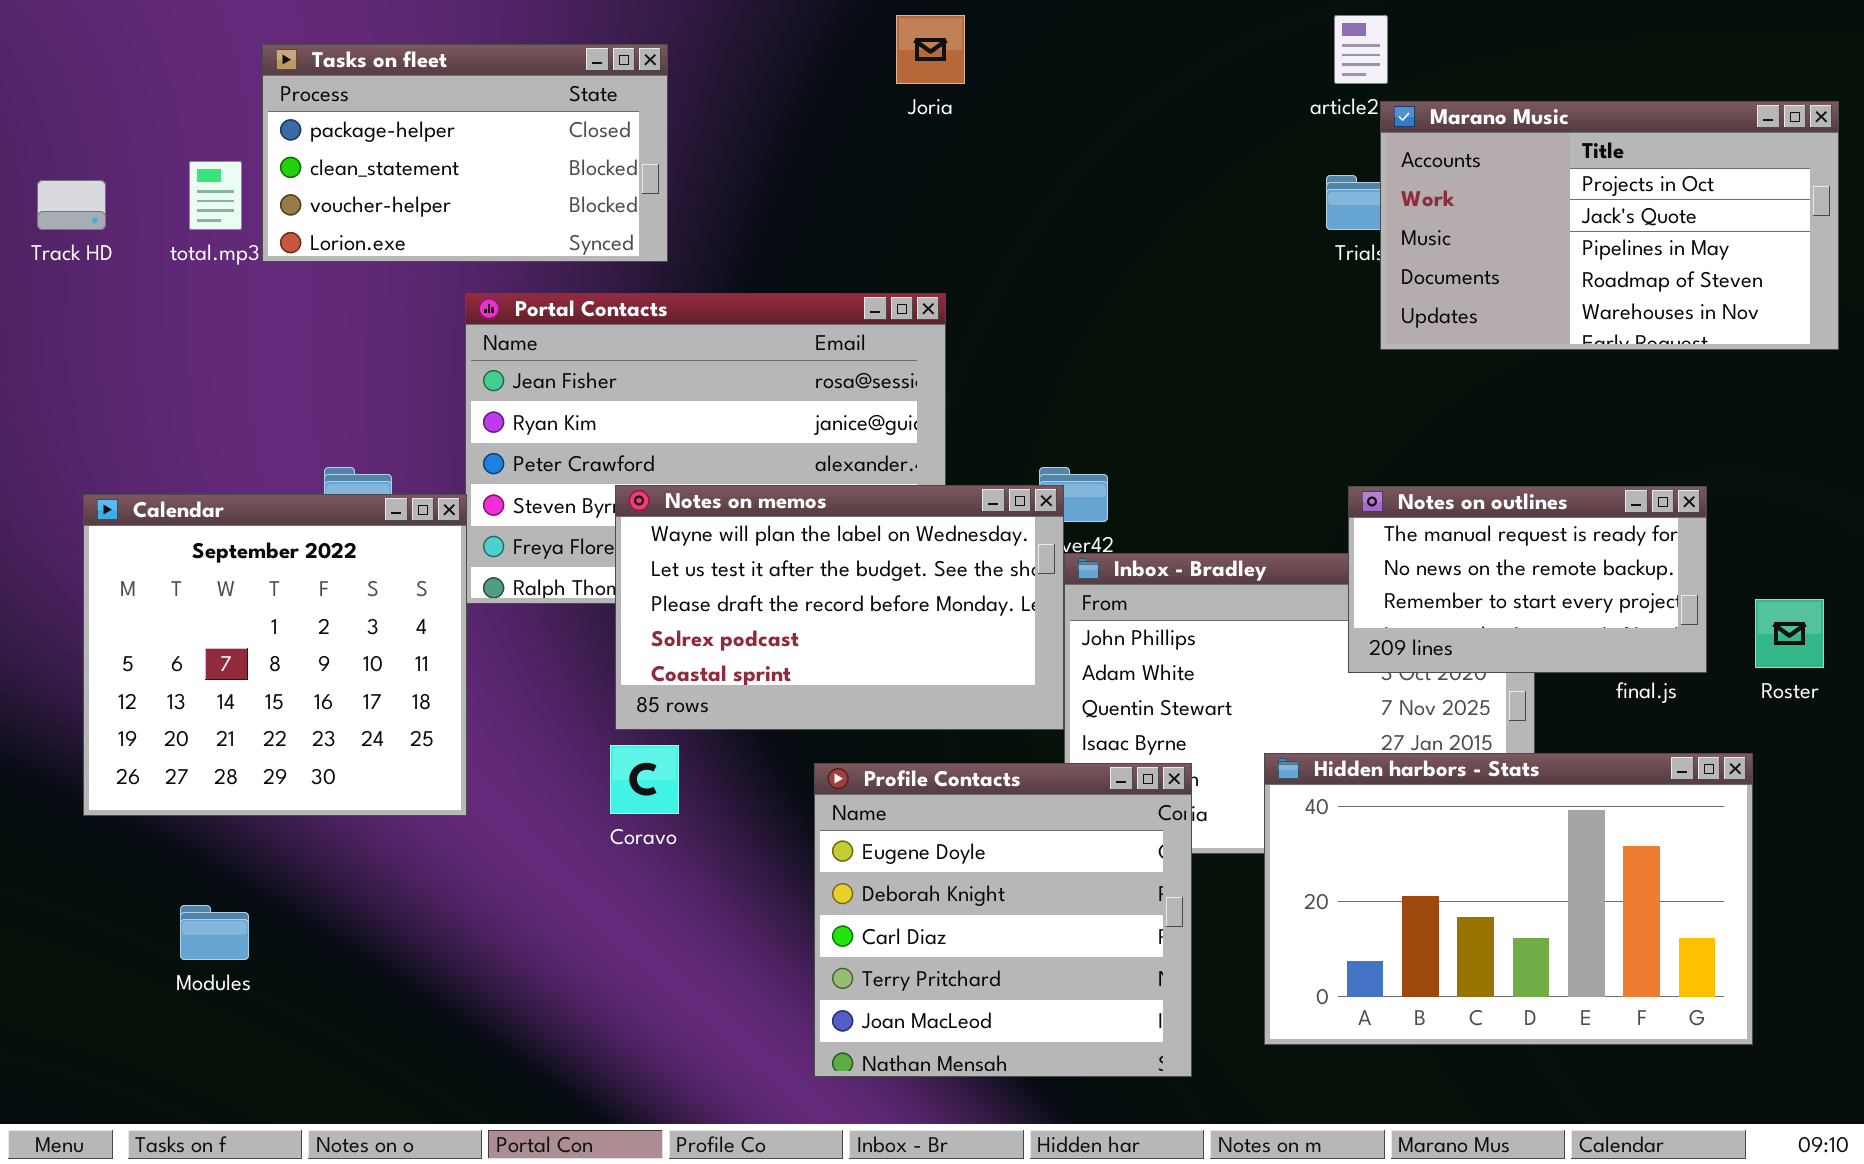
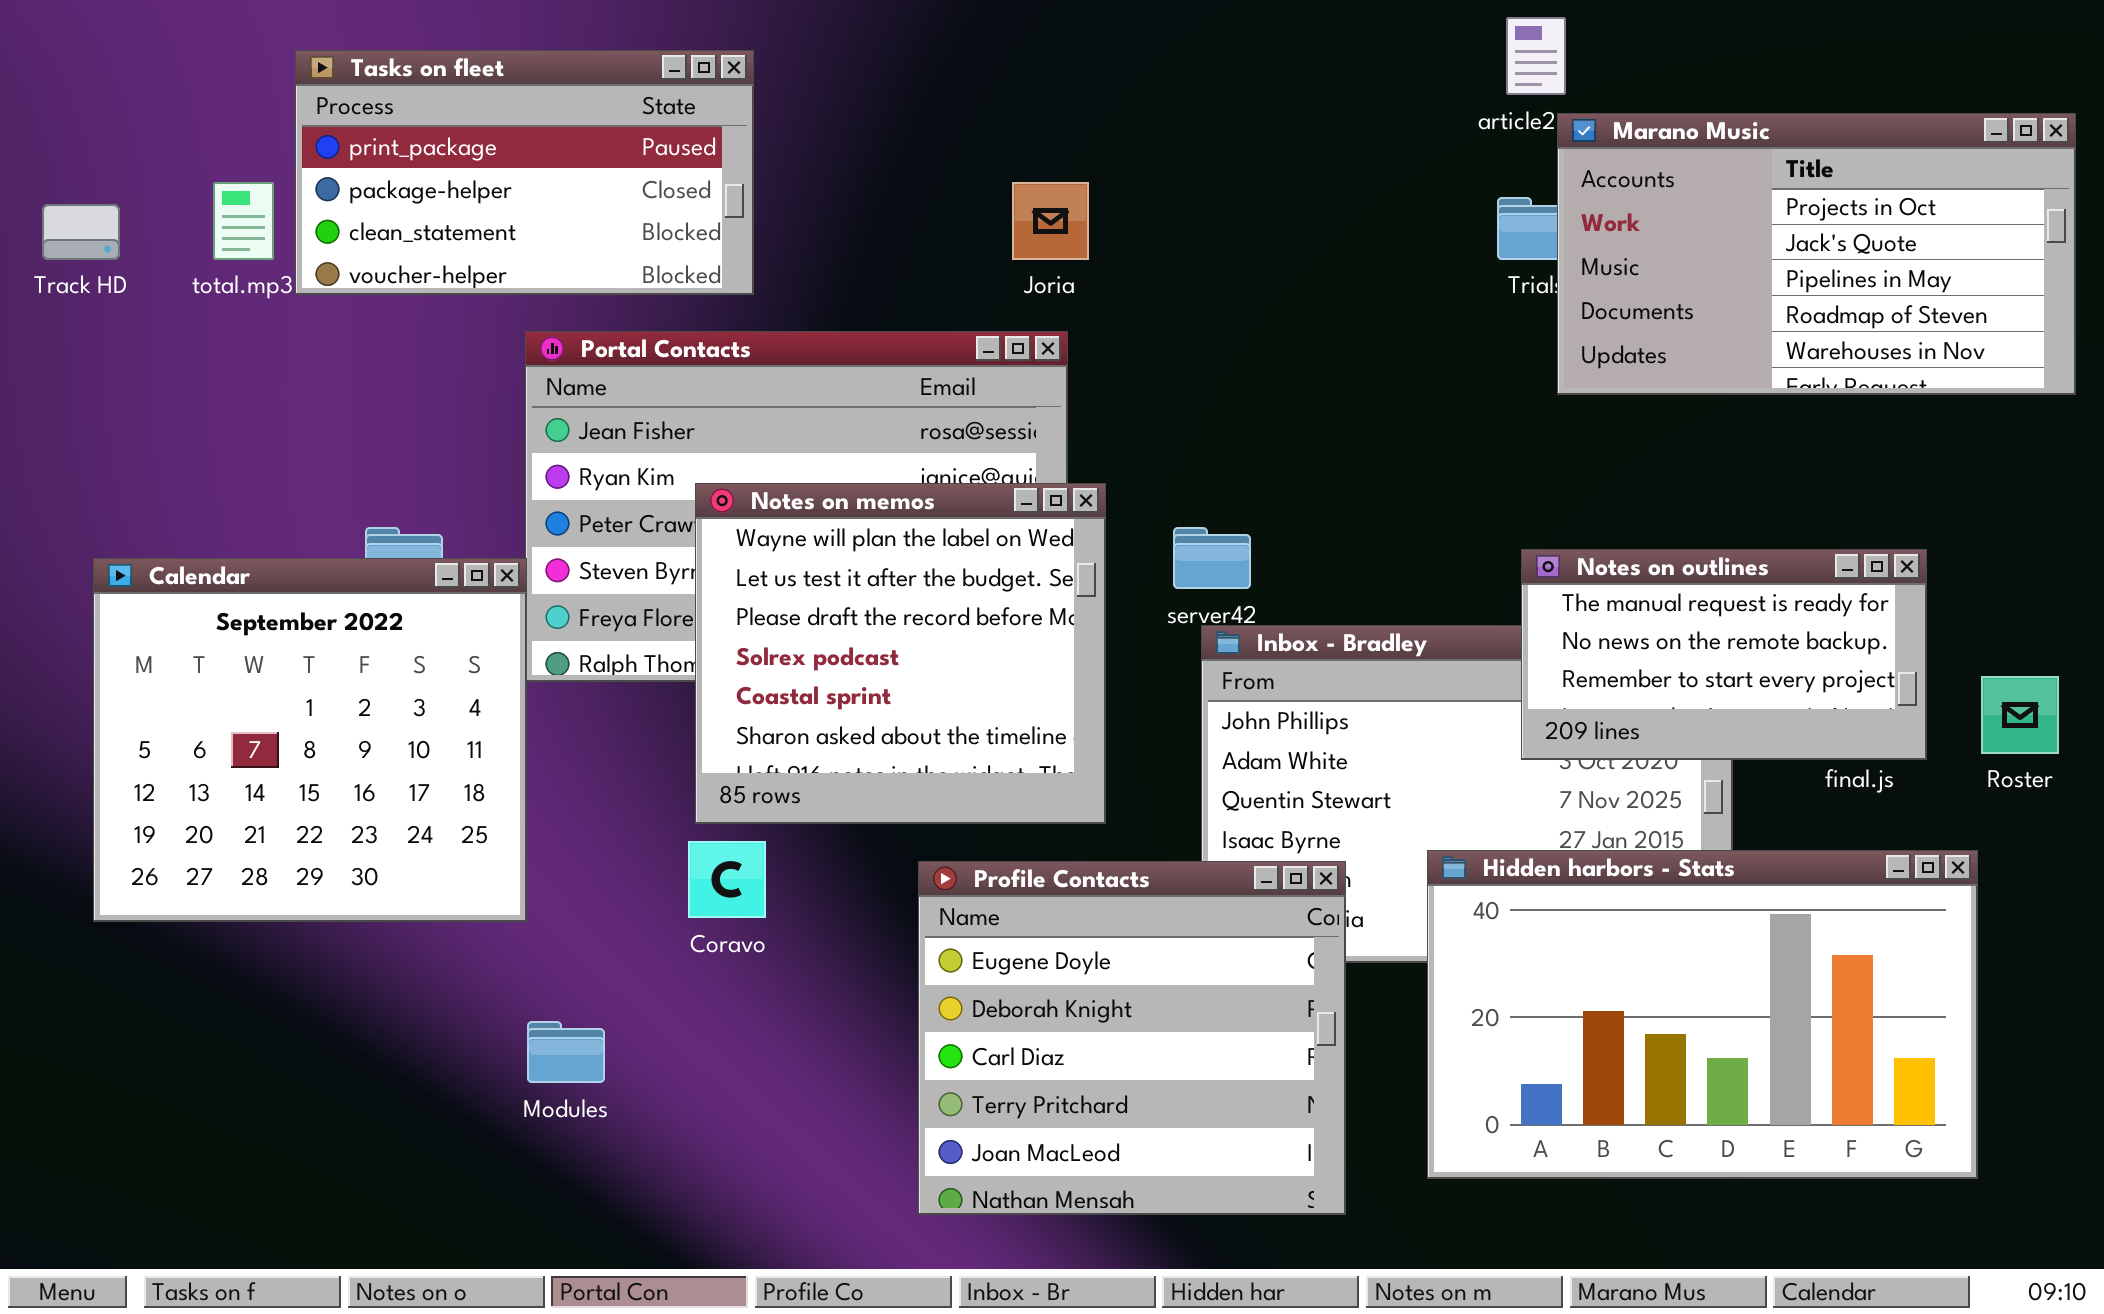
Joria: [896,15,965,84] -> [1012,182,1089,260], moved
Tasks on fleet: [262,44,668,262] -> [295,50,754,295], scrolled up 1 row
Notes on memos: [615,485,1064,730] -> [695,483,1106,824], resized
Modules: [180,905,249,960] -> [527,1021,605,1083], moved

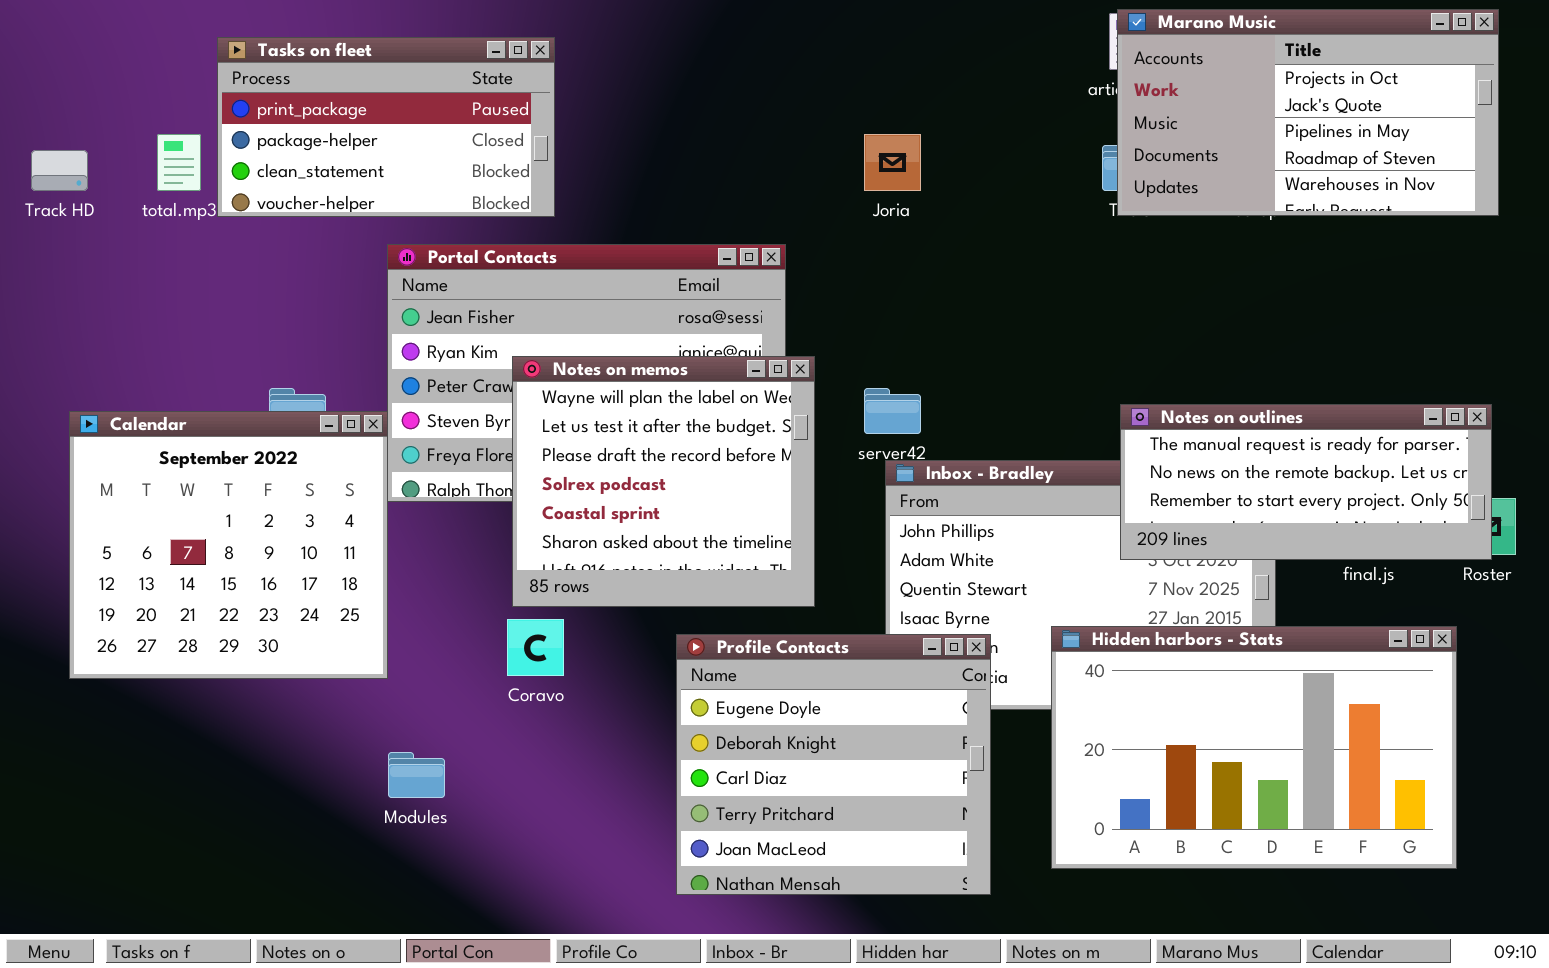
Marano Music: [1557,113,2076,395] -> [1117,9,1499,216], moved
Joria: [1012,182,1089,260] -> [864,134,921,191], moved
Notes on outlines: [1521,549,1927,760] -> [1120,404,1492,560], resized

